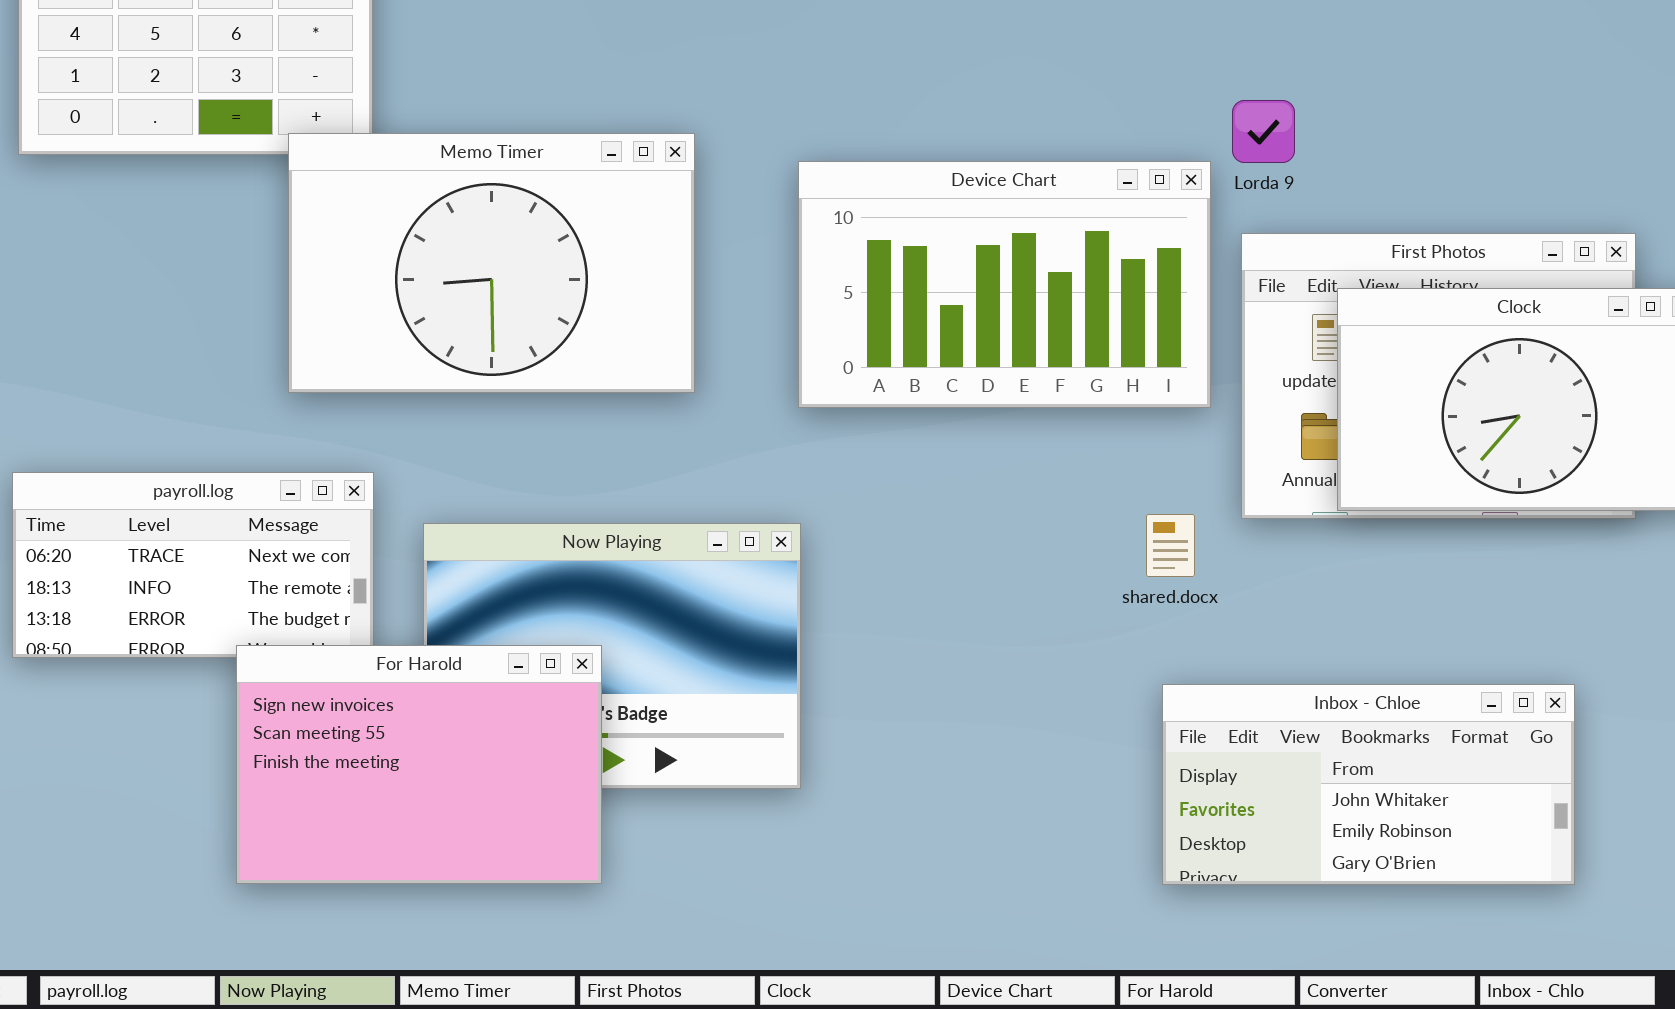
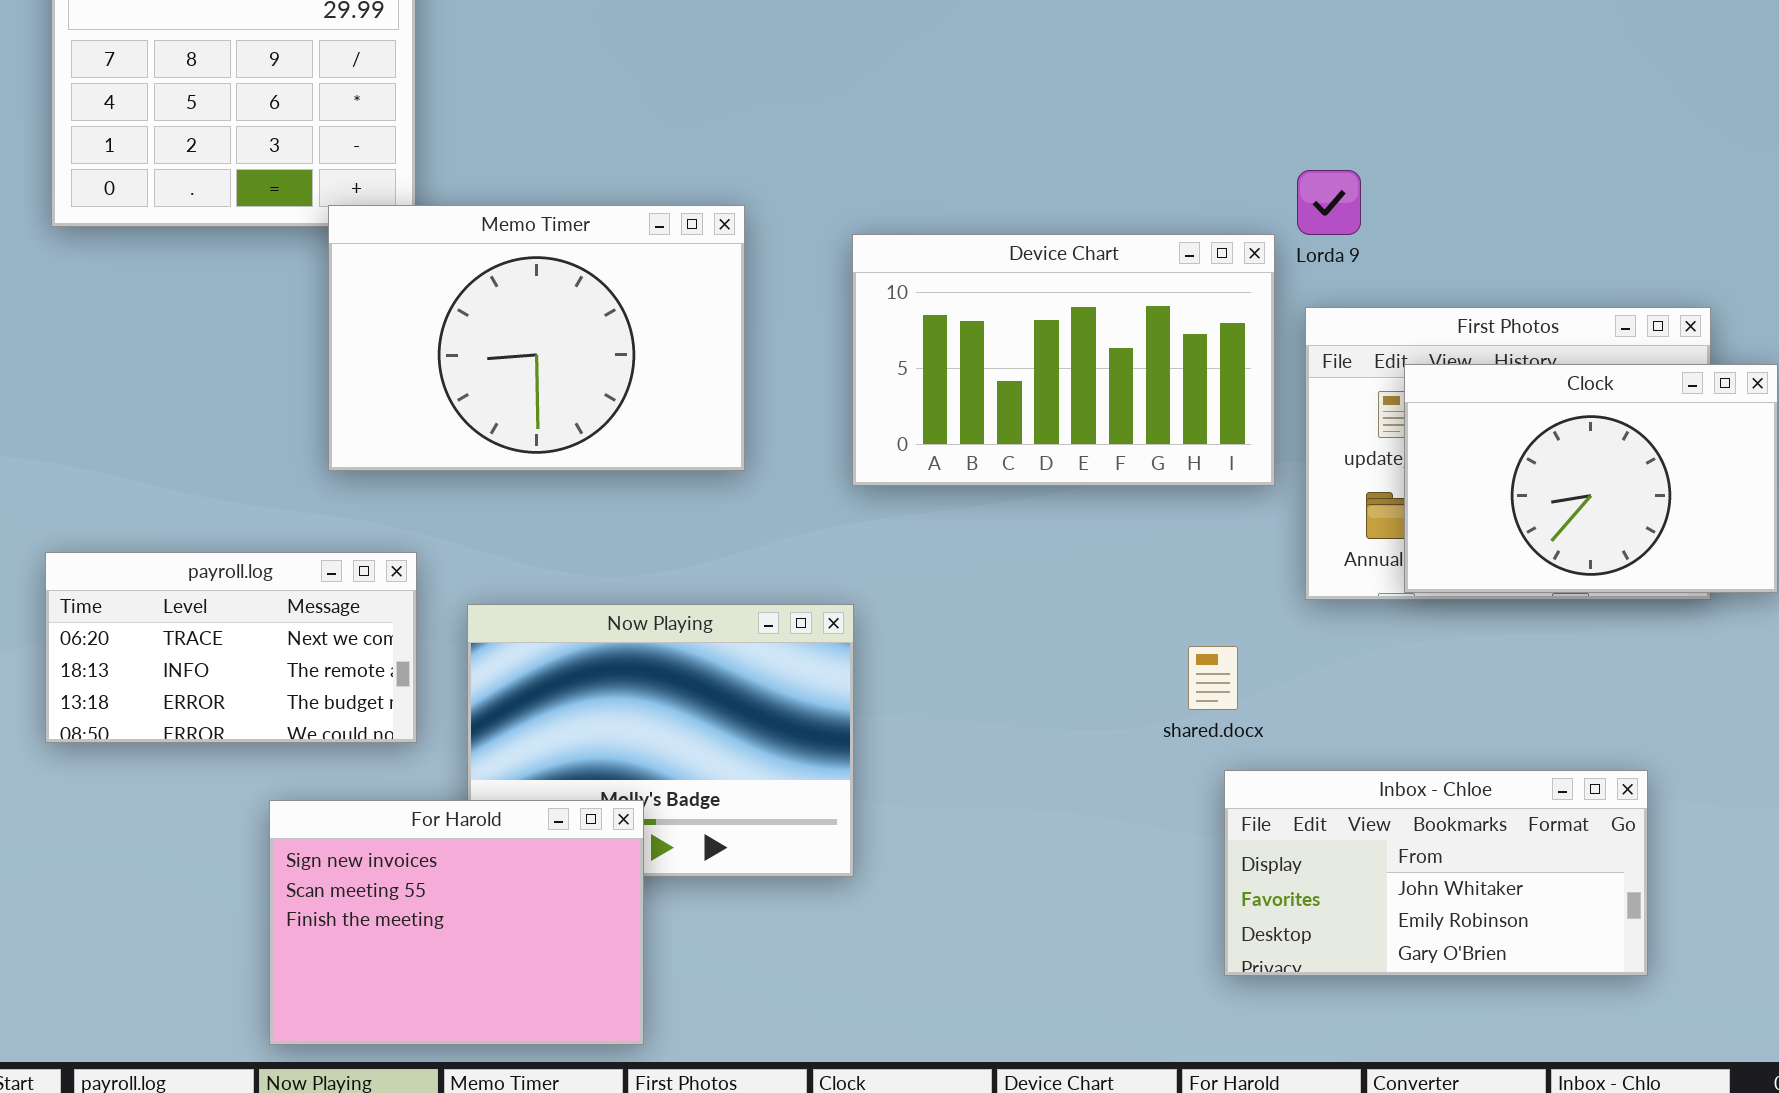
shared.docx: [1146,514,1195,577] -> [1188,646,1238,710], moved
For Harold: [236,645,602,884] -> [269,800,644,1045], moved

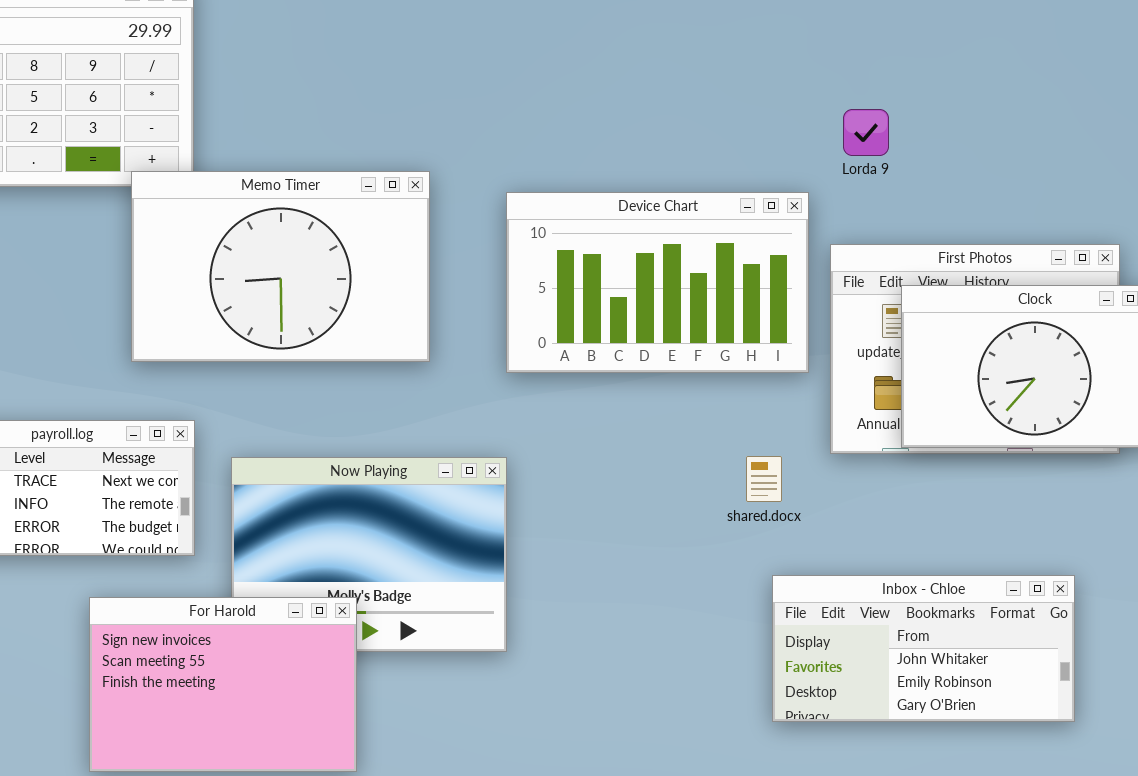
Lorda 9: [1297,170,1361,235] -> [843,109,889,156], moved
shared.docx: [1188,646,1238,710] -> [746,456,782,502], moved

